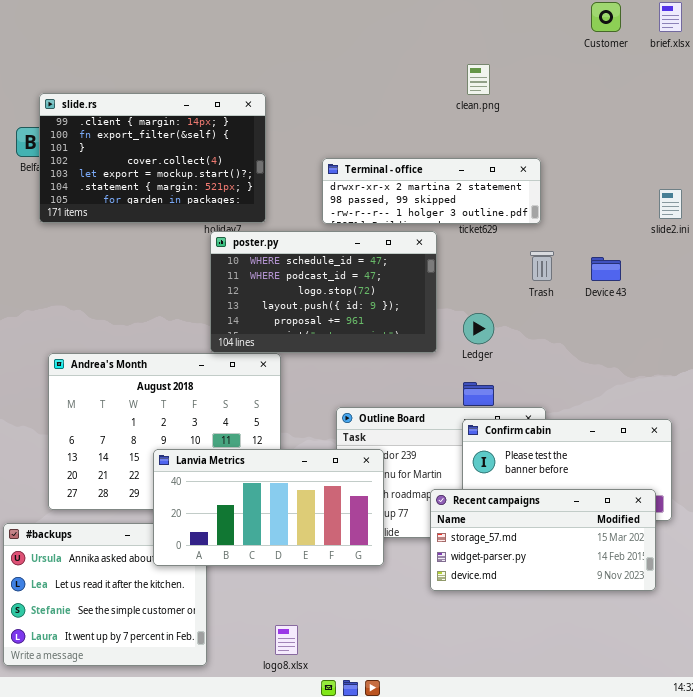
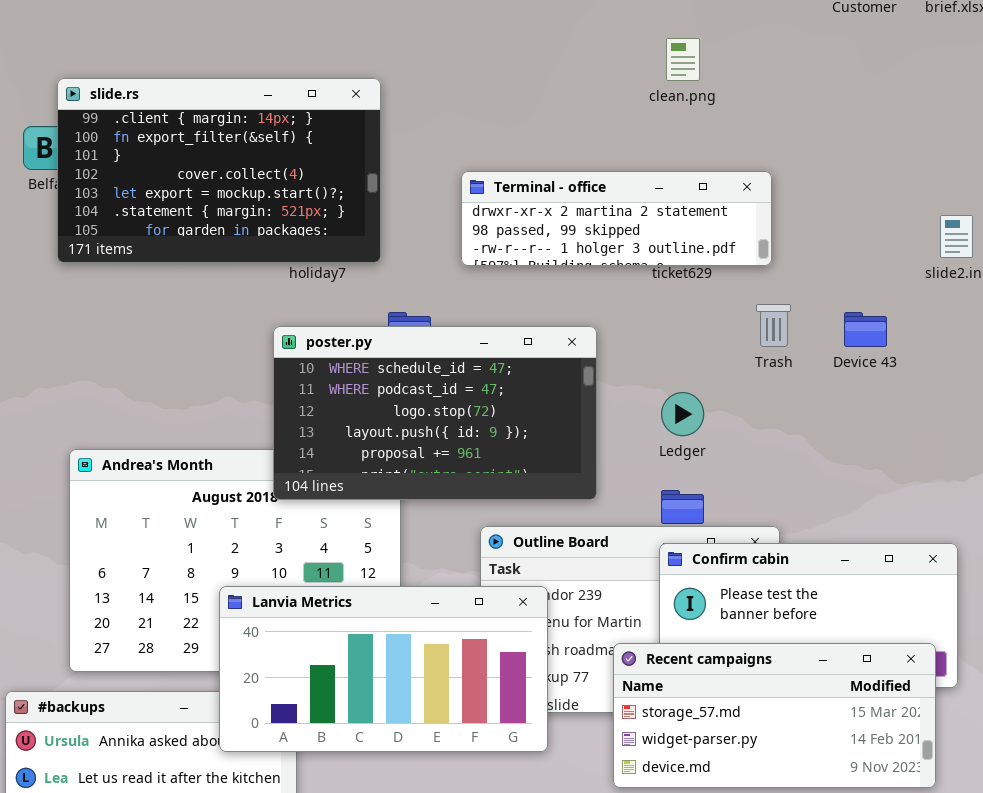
poster.py: [210,231,437,353] -> [273,326,597,500], moved

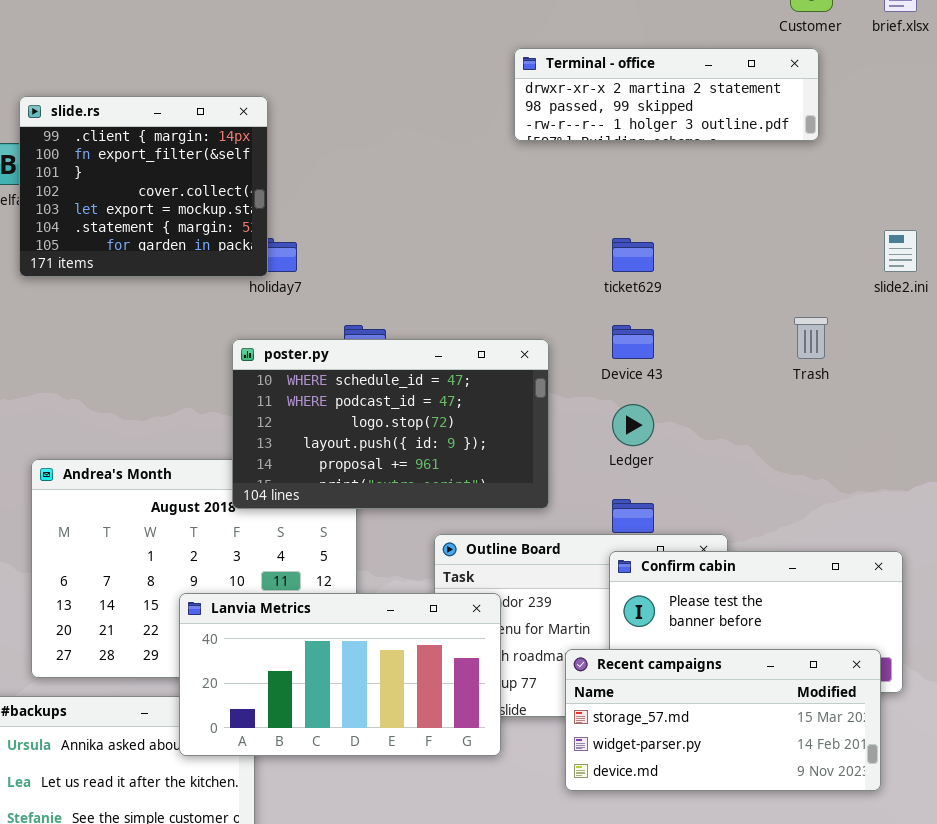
slide.rs: [57,78,381,263] -> [19,96,268,277], resized
Terminal - office: [461,171,772,266] -> [514,48,819,141], moved
Trash: [756,304,791,347] -> [794,317,828,359], moved
Device 43: [844,312,887,347] -> [612,325,654,359], moved

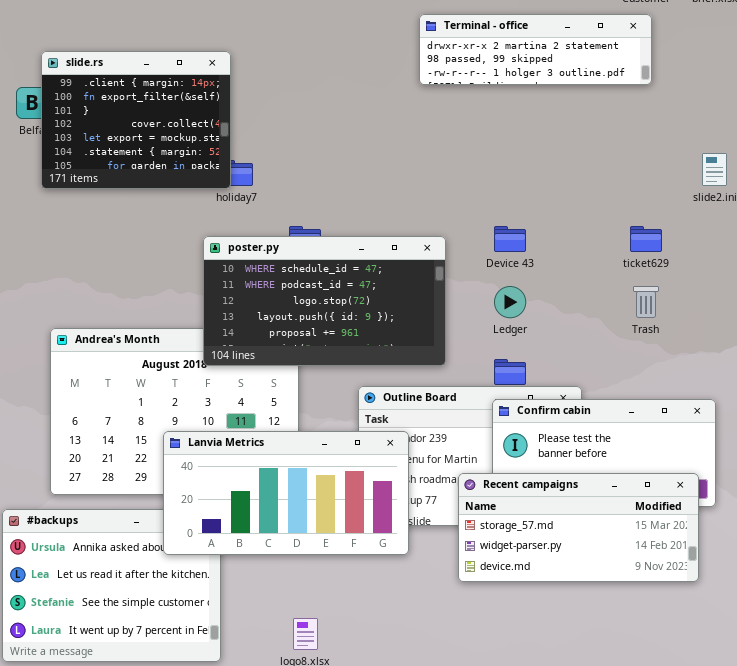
ticket629: [612,238,654,272] -> [630,226,662,252], moved
Trash: [794,317,828,359] -> [633,286,659,318], moved

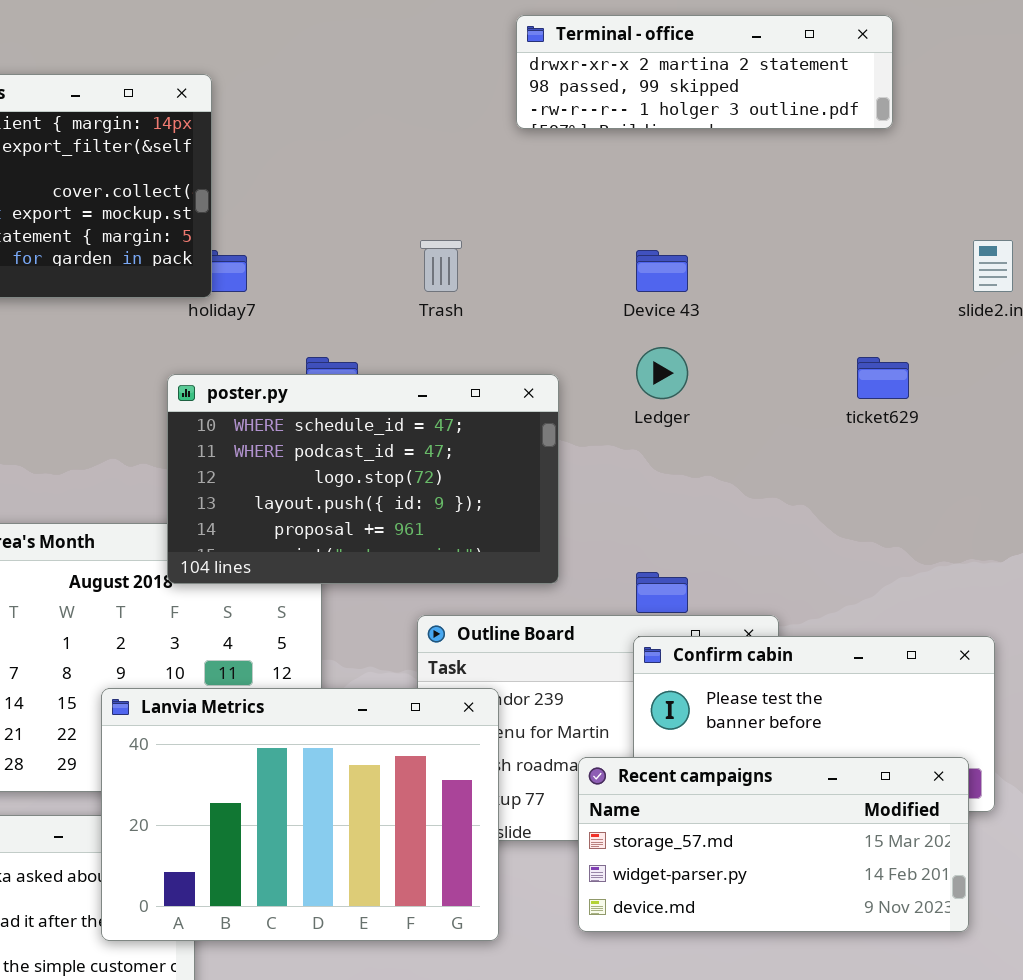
Device 43: [494,226,526,252] -> [636,250,688,292], moved
Ledger: [494,286,526,318] -> [636,347,688,399], moved
Trash: [633,286,659,318] -> [420,240,462,292], moved
Lanvia Metrics: [163,431,409,555] -> [101,688,499,941], resized

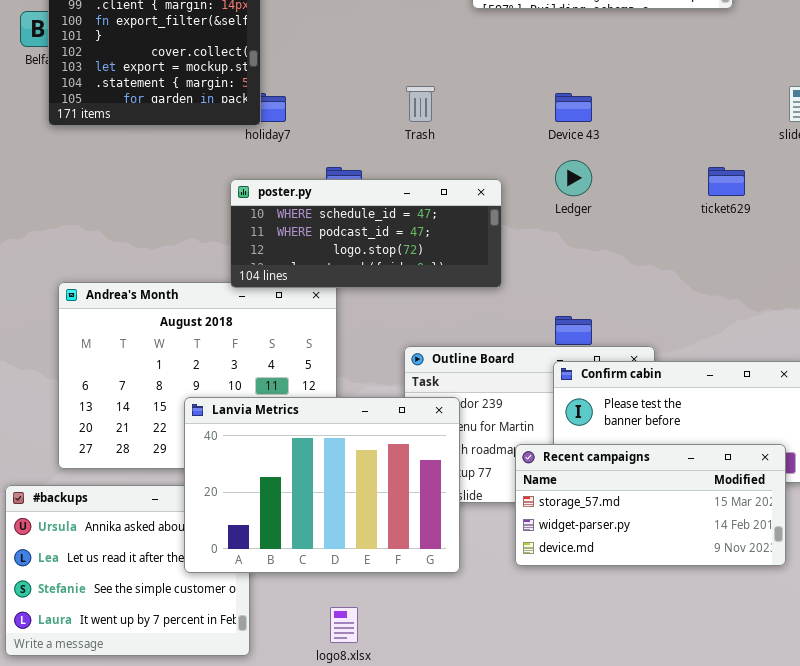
poster.py: [167,374,559,584] -> [230,179,502,288], resized

